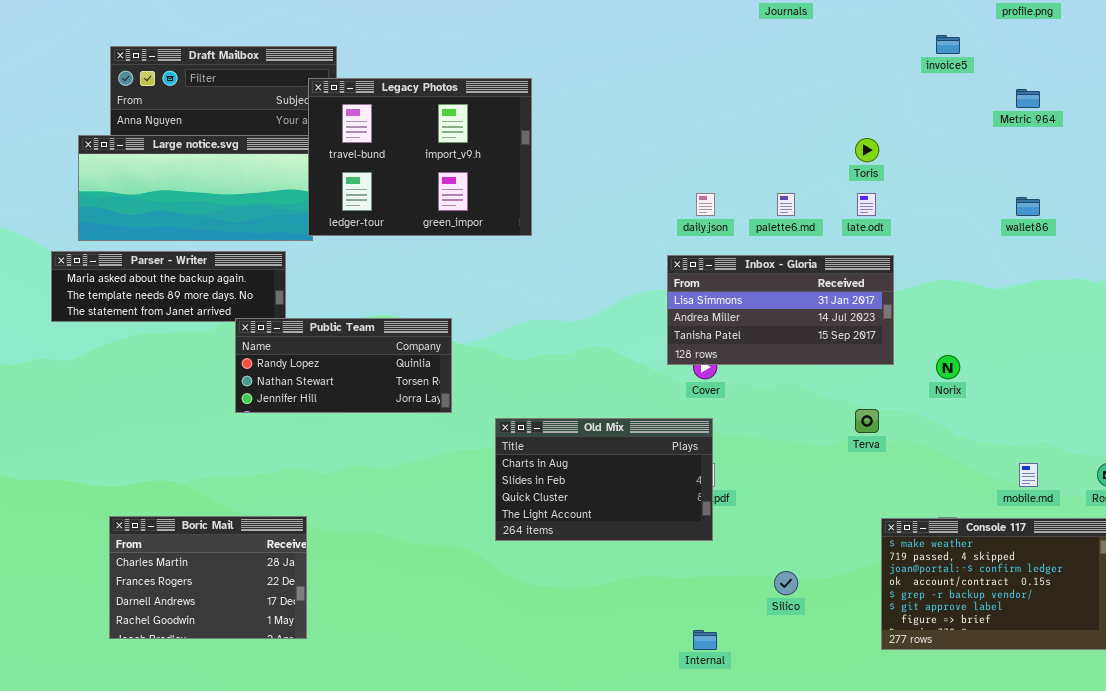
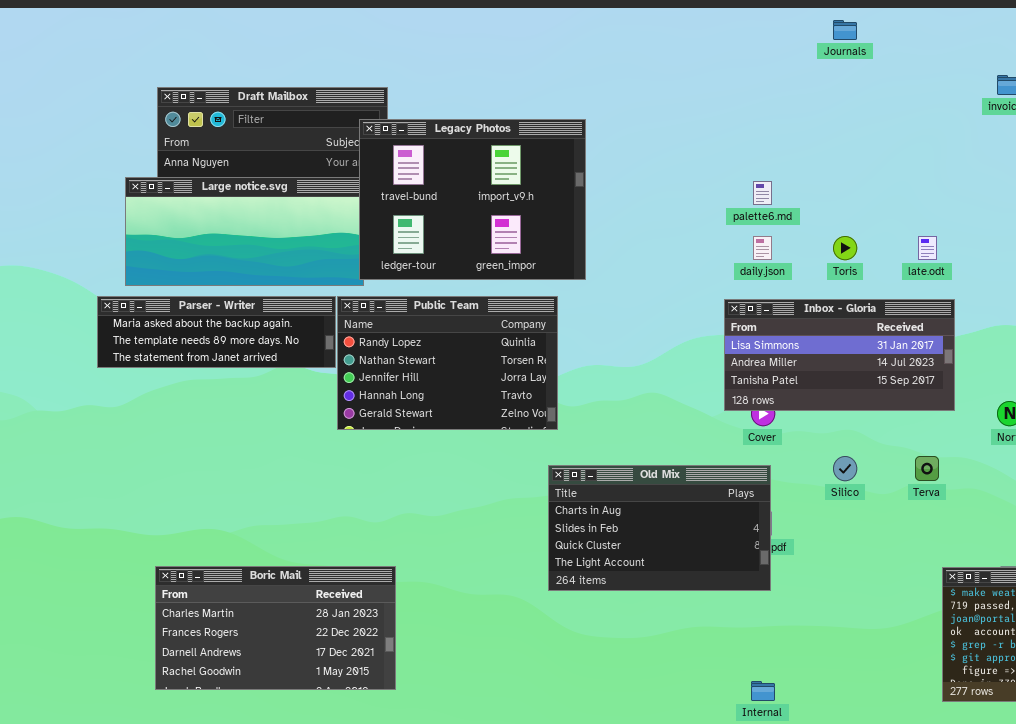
Toris: [855,138,879,162] -> [833,236,857,260], moved
palette6.md: [777,193,795,216] -> [753,181,772,205], moved
Public Team: [235,318,452,413] -> [337,296,558,430], moved, resized
Boric Mail: [109,516,307,639] -> [155,566,396,690], resized
Silico: [774,571,798,595] -> [833,456,857,481], moved

